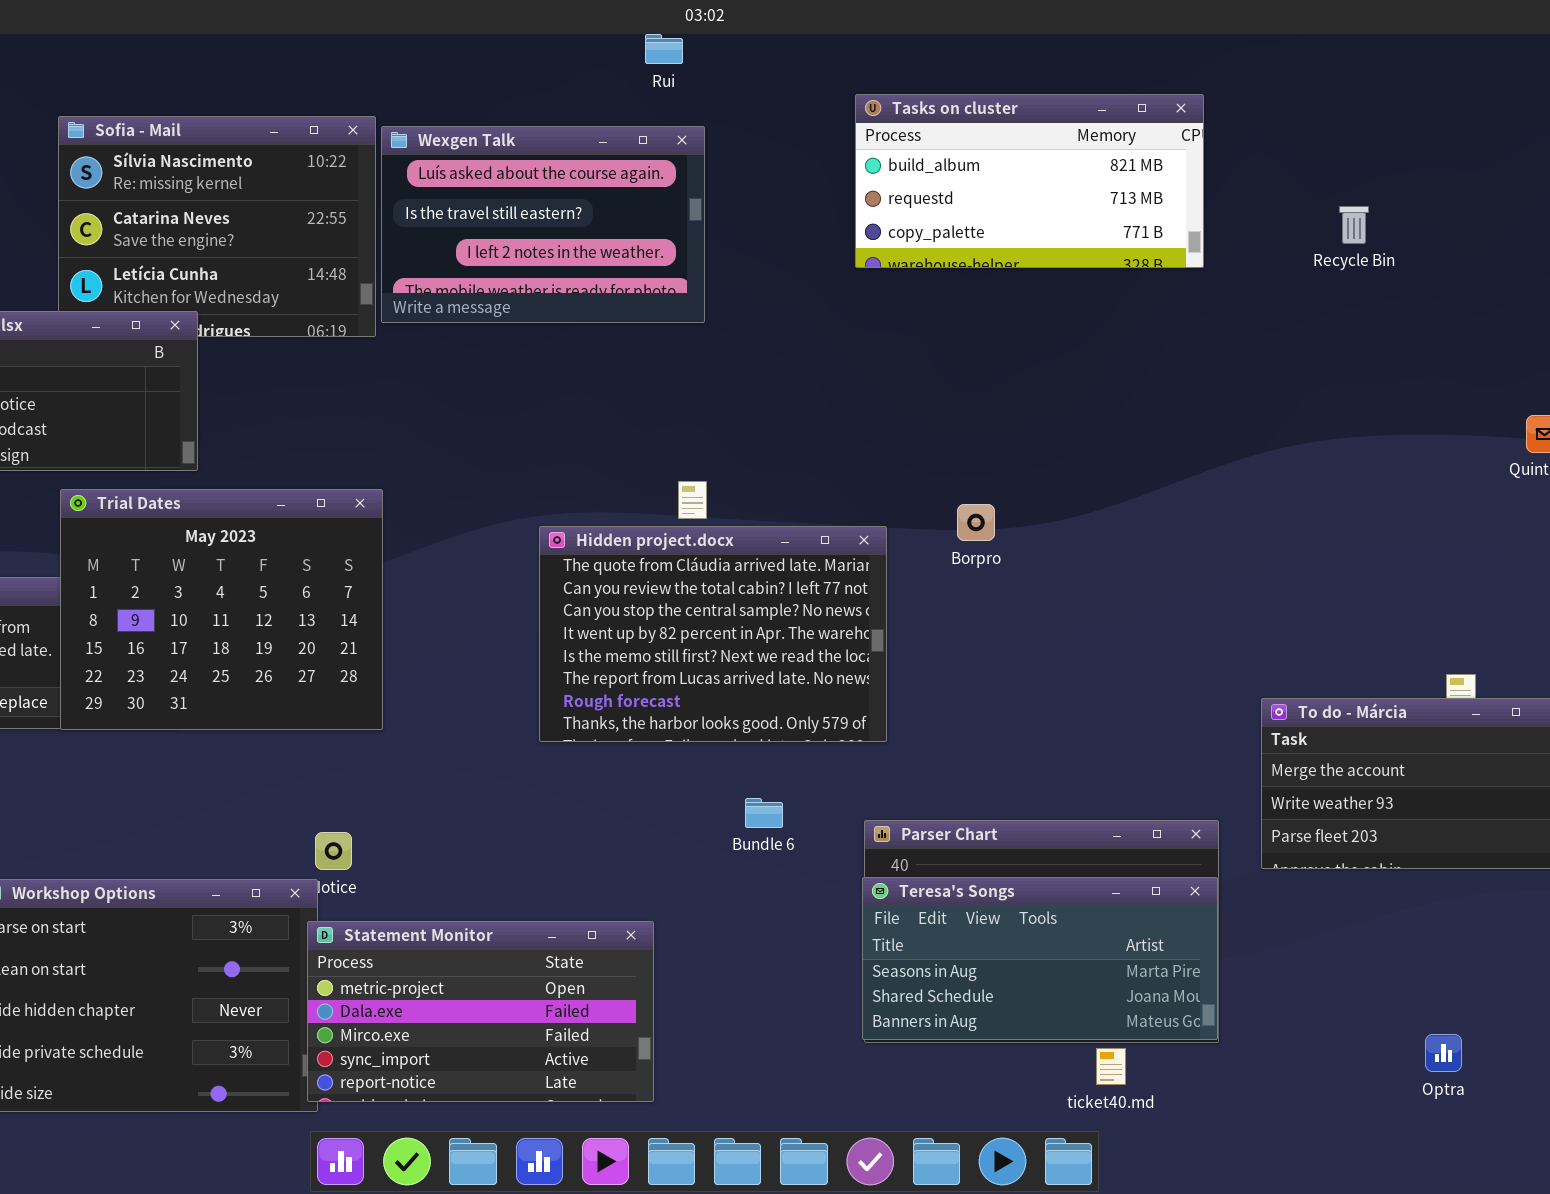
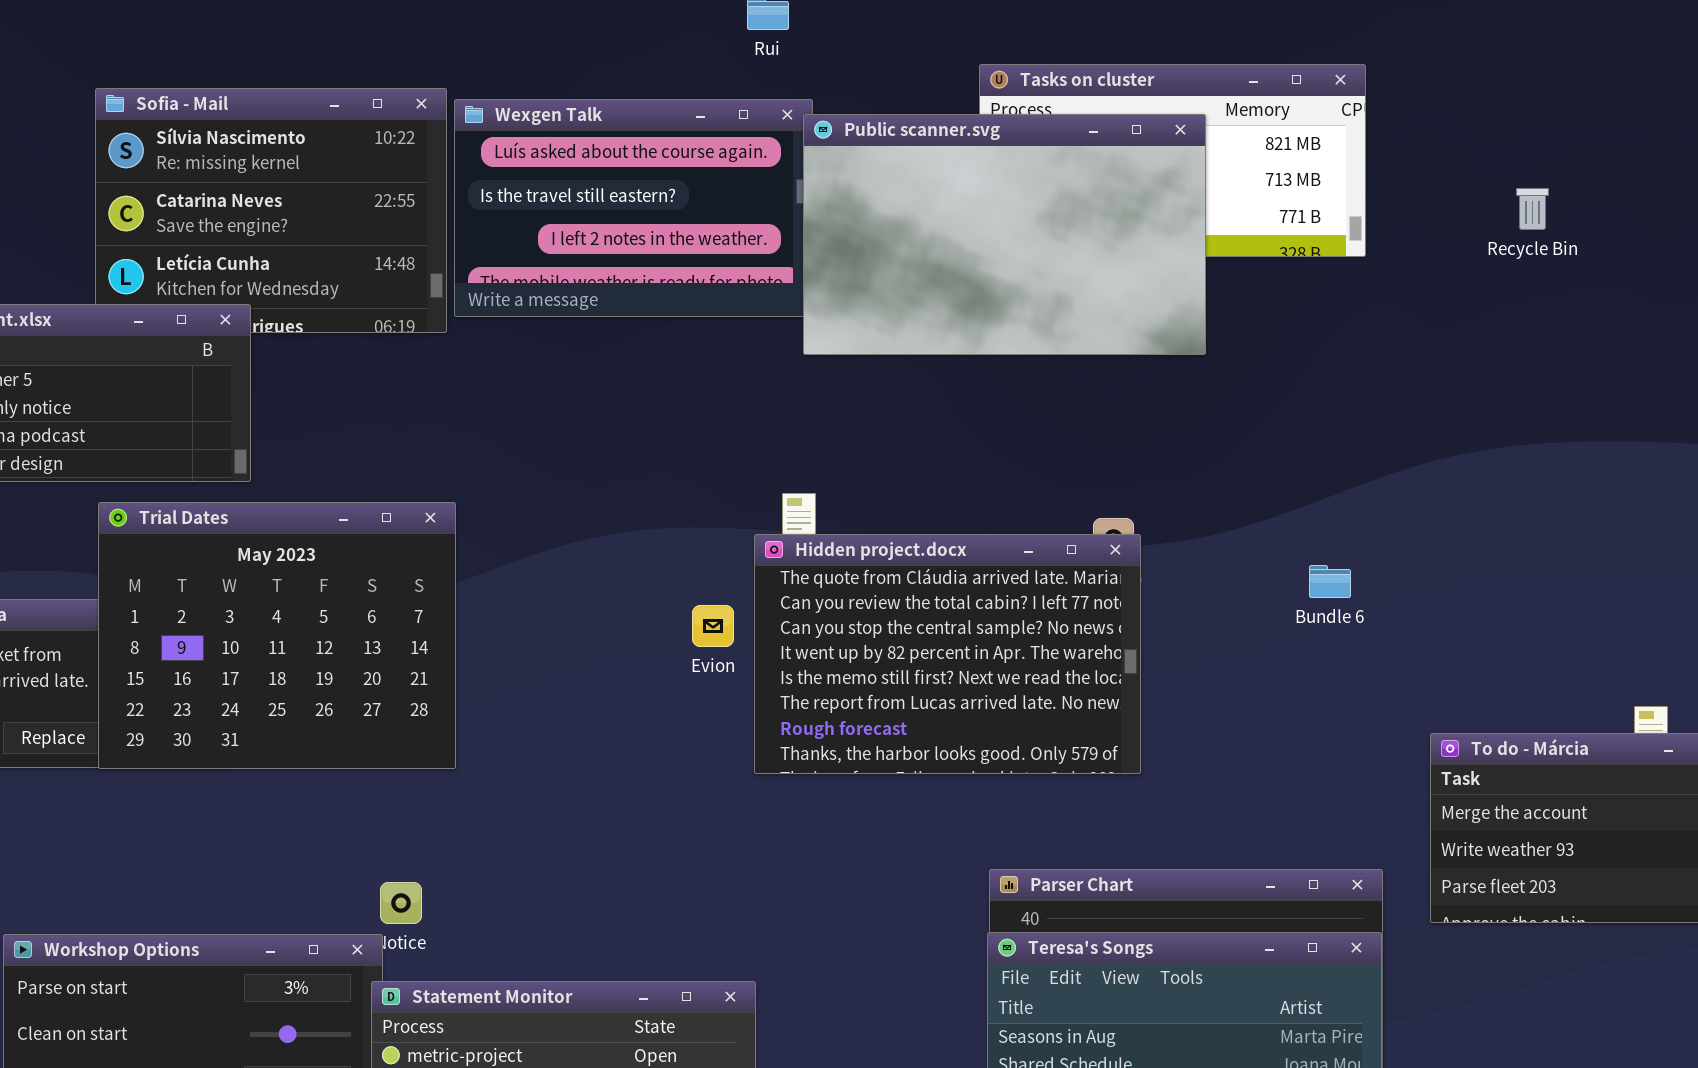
Public scanner.svg: none -> [803,114,1206,355], opened
Hidden project.docx: [539,526,887,742] -> [754,534,1141,774], moved
Bundle 6: [745,798,783,828] -> [1309,565,1351,598], moved

